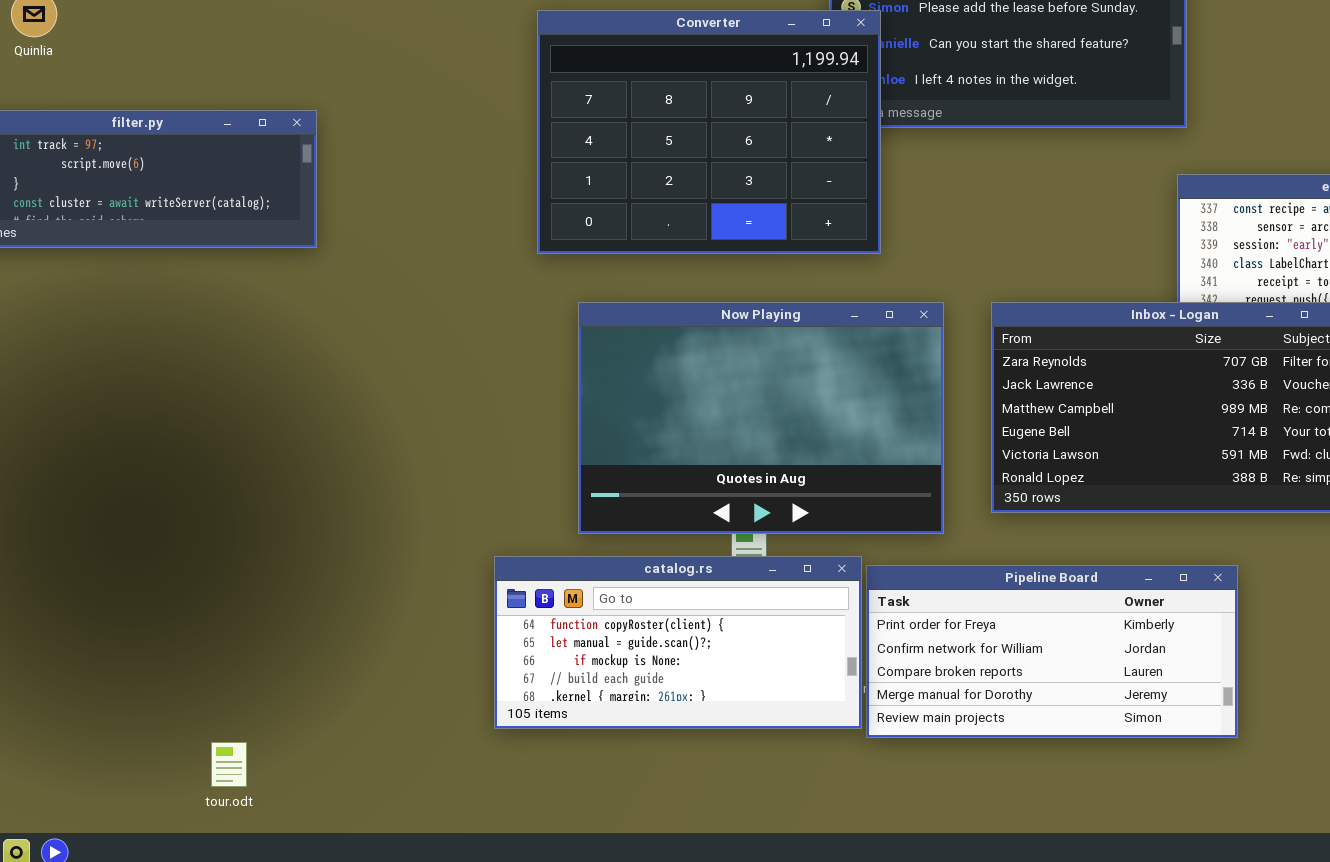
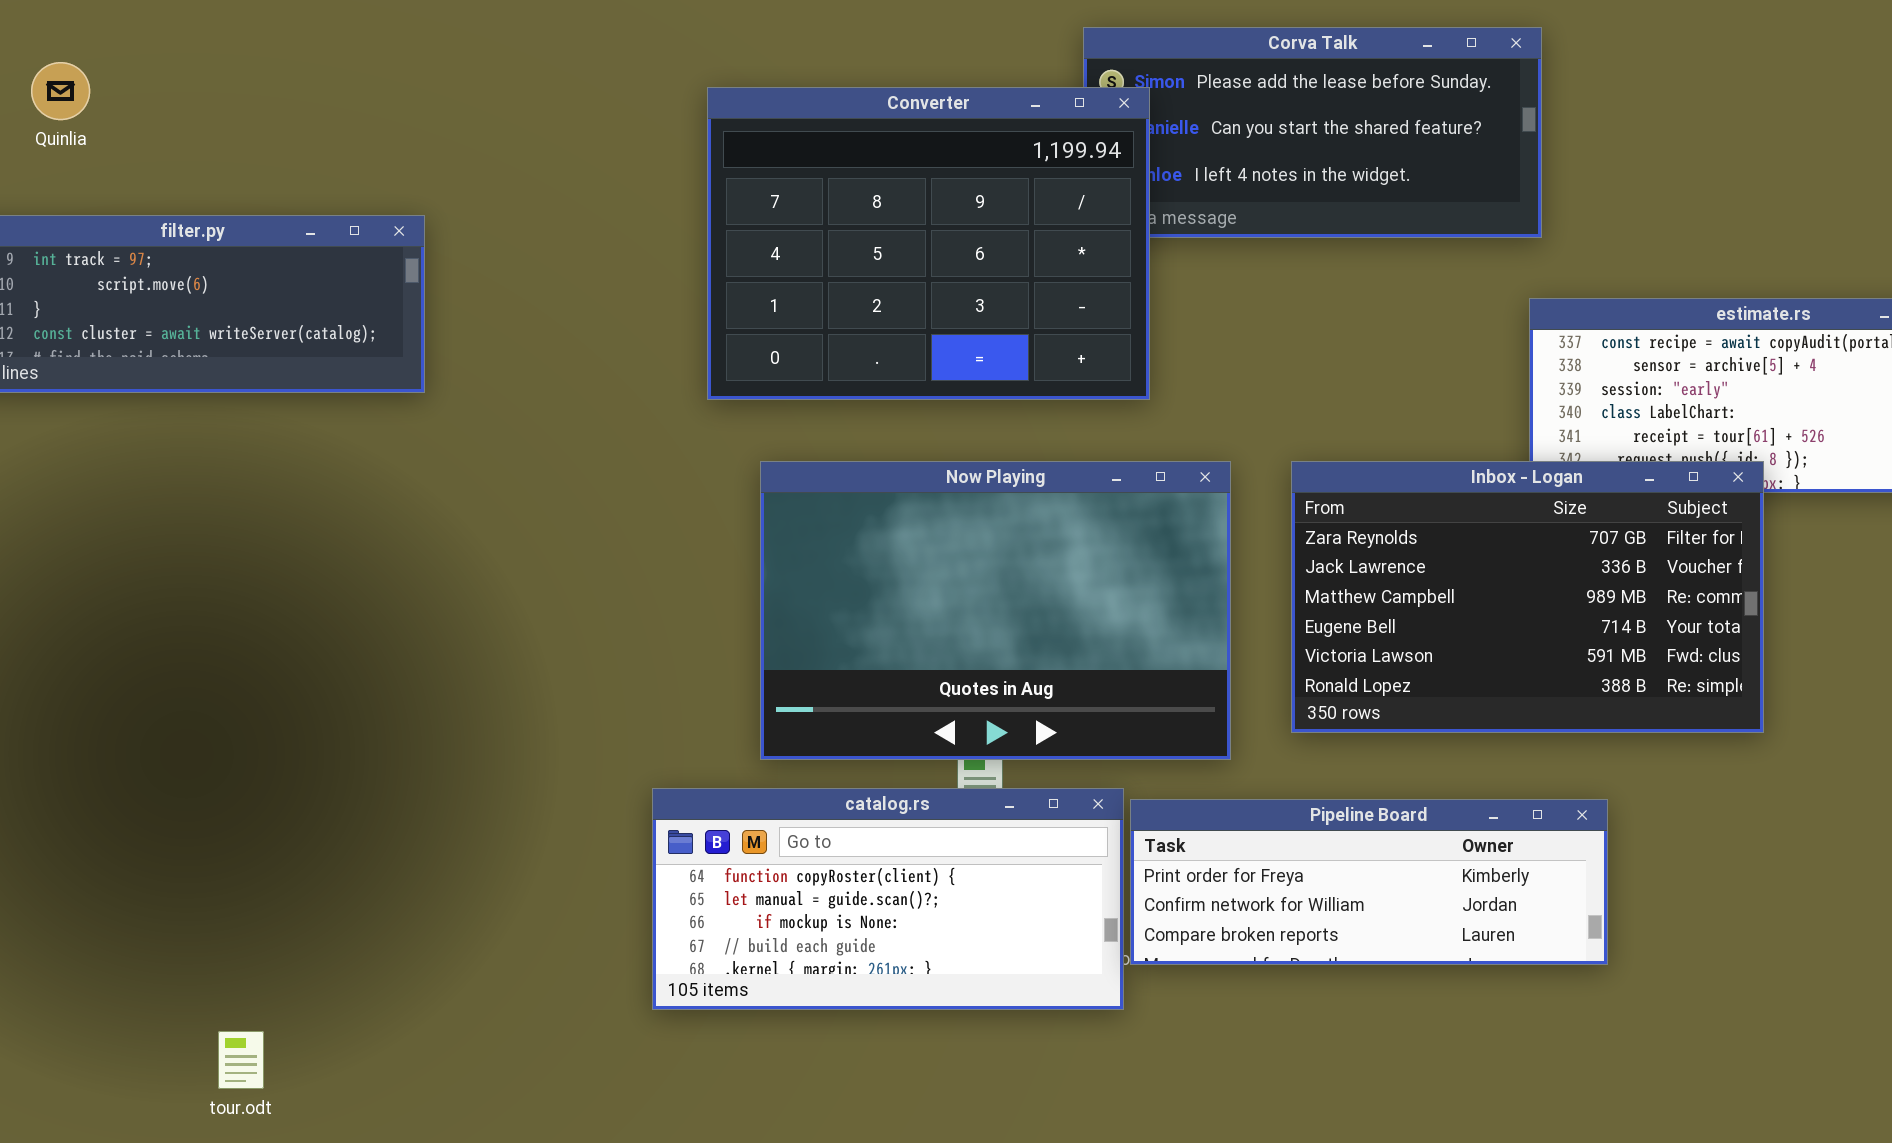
Pipeline Board: [866,565,1238,738] -> [1130,799,1608,965], resized
tour.odt: [211,742,247,787] -> [218,1031,264,1089], moved

